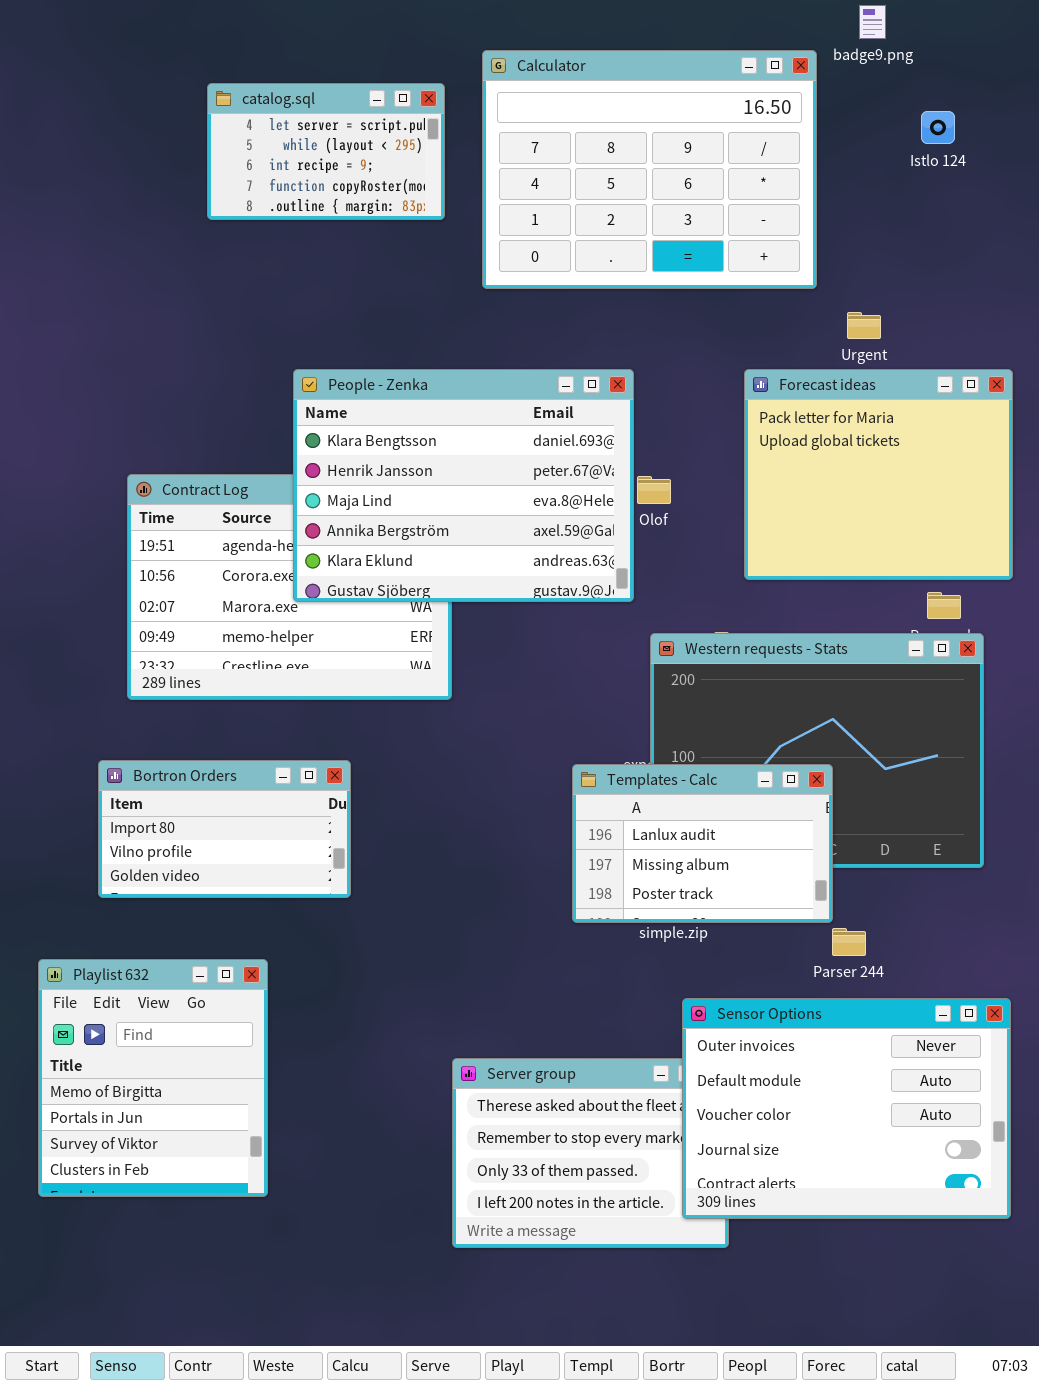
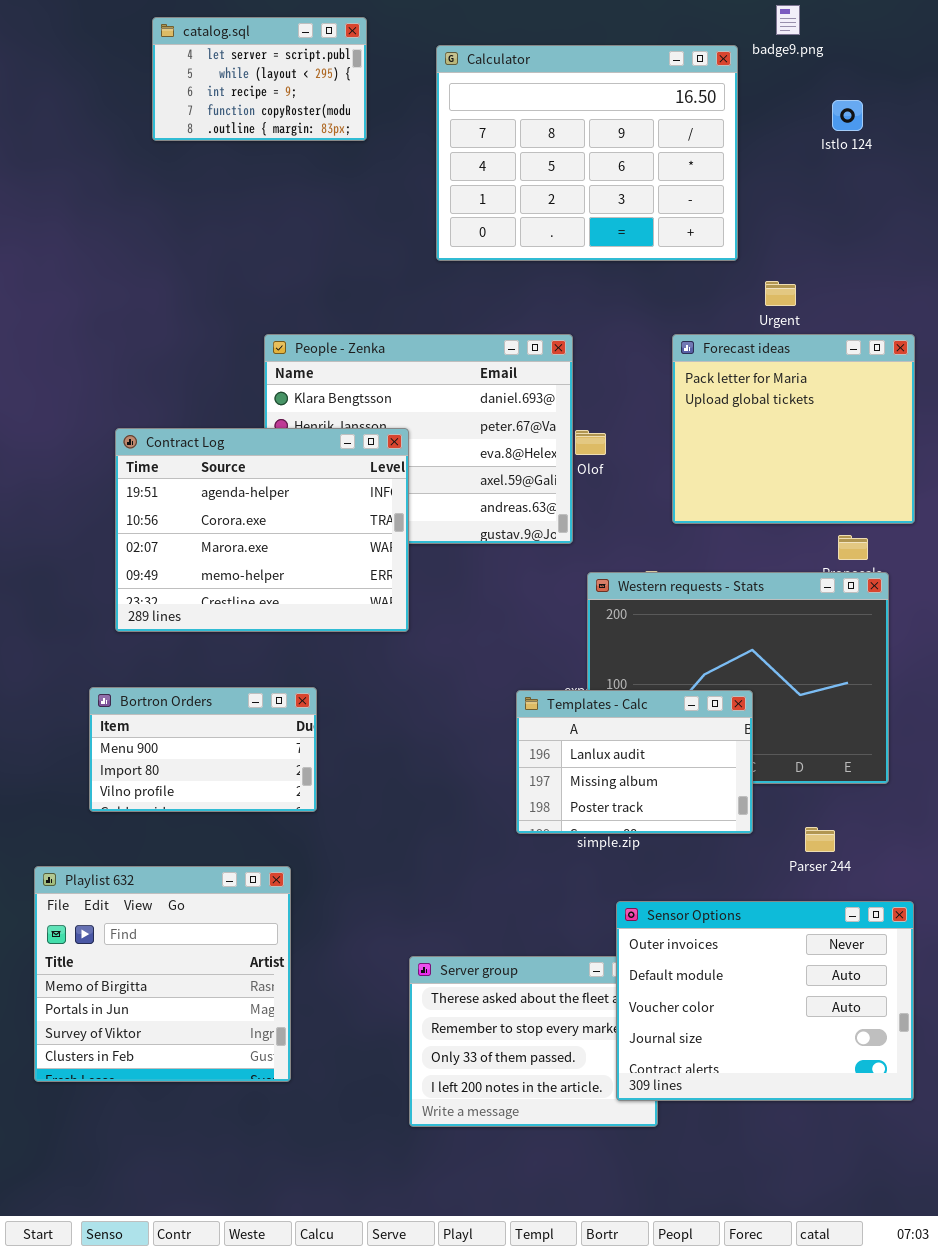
catalog.sql: [207,83,445,220] -> [152,17,367,141], moved
Contract Log: [127,474,452,700] -> [115,428,409,632], raised
Bortron Orders: [98,760,351,898] -> [89,687,317,812], scrolled up 1 row
Parser 244: [832,928,866,956] -> [805,827,835,852], moved
Playlist 632: [38,959,268,1197] -> [34,866,291,1082], resized

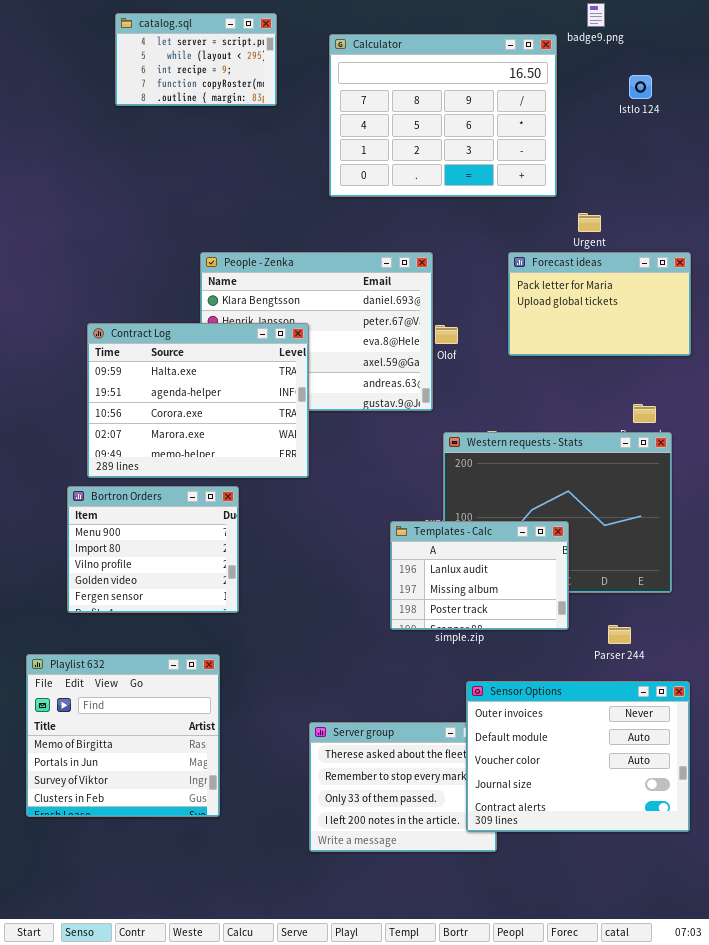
Forecast ideas: [672,334,915,524] -> [508,252,691,356], resized
Contract Log: [115,428,409,632] -> [87,323,309,478], scrolled up 1 row
Bortron Orders: [89,687,317,812] -> [67,486,239,613], resized

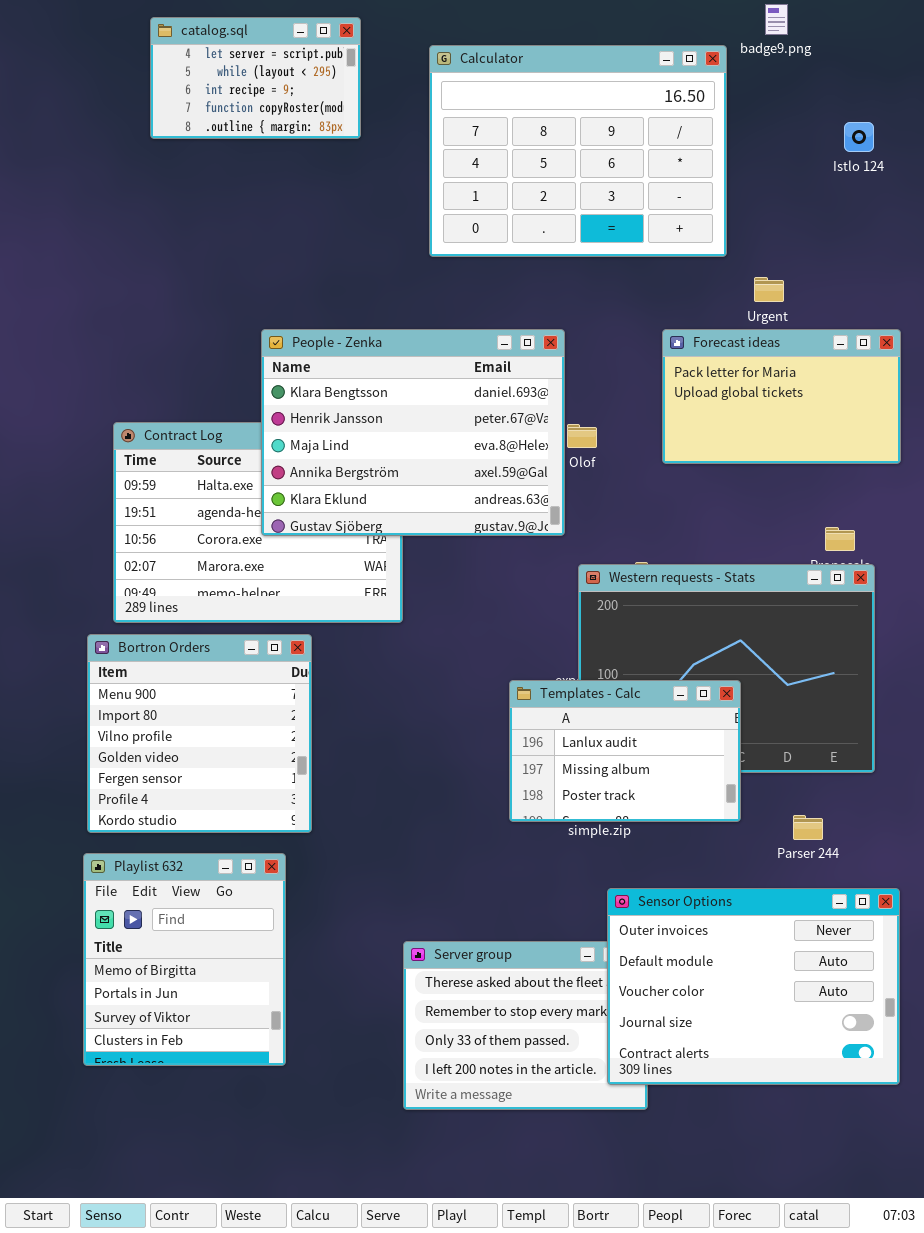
Istlo 124: [629,75,652,99] -> [844,122,874,152], moved
People - Zenka: [200,252,433,411] -> [261,329,565,536], raised
Bortron Orders: [67,486,239,613] -> [87,634,312,833], resized
Playlist 632: [26,654,220,817] -> [83,853,286,1066], resized

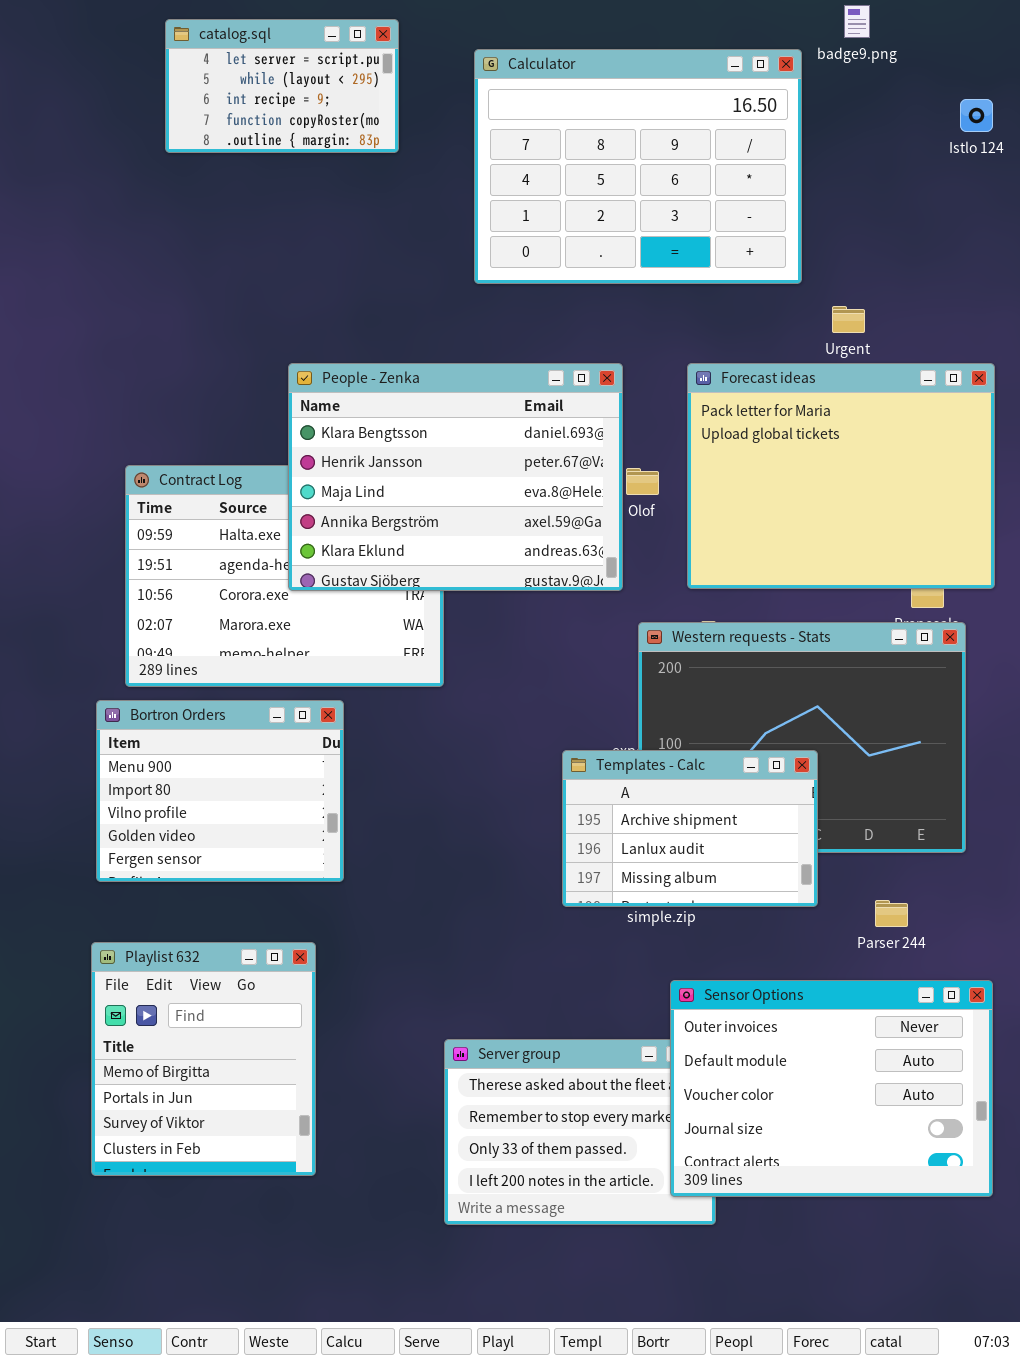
Istlo 124: [844,122,874,152] -> [960,99,993,132], moved
Forecast ideas: [662,329,901,464] -> [687,363,995,589], resized
Bortron Orders: [87,634,312,833] -> [96,700,344,882], resized
Templates - Calc: [509,680,741,822] -> [562,750,818,907], scrolled up 1 row

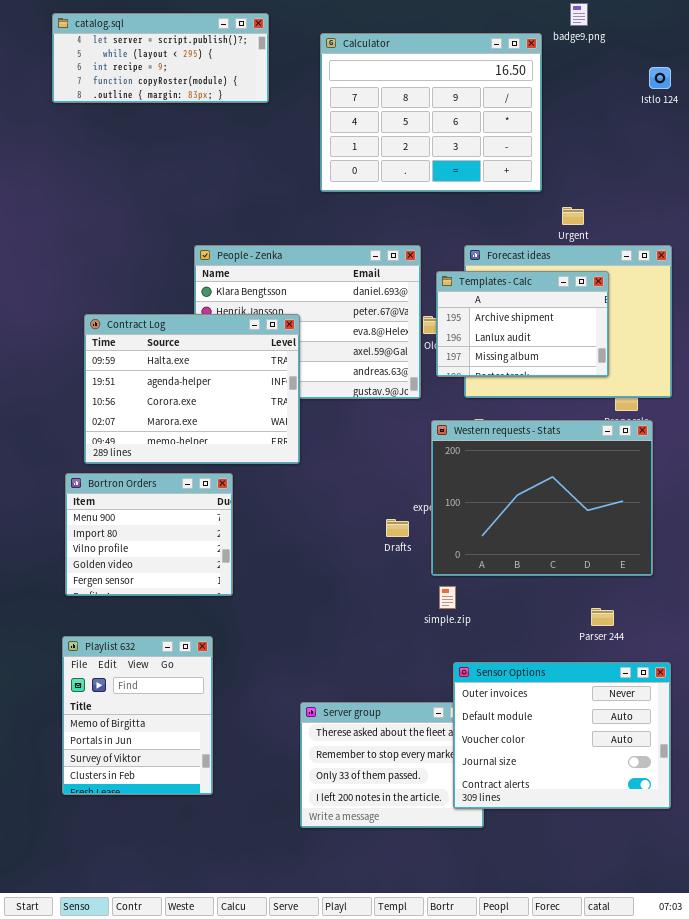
catalog.sql: [165,19,399,153] -> [52,13,269,103], resized
Contract Log: [125,465,444,687] -> [84,314,300,464], raised
Templates - Calc: [562,750,818,907] -> [436,271,609,377], moved

